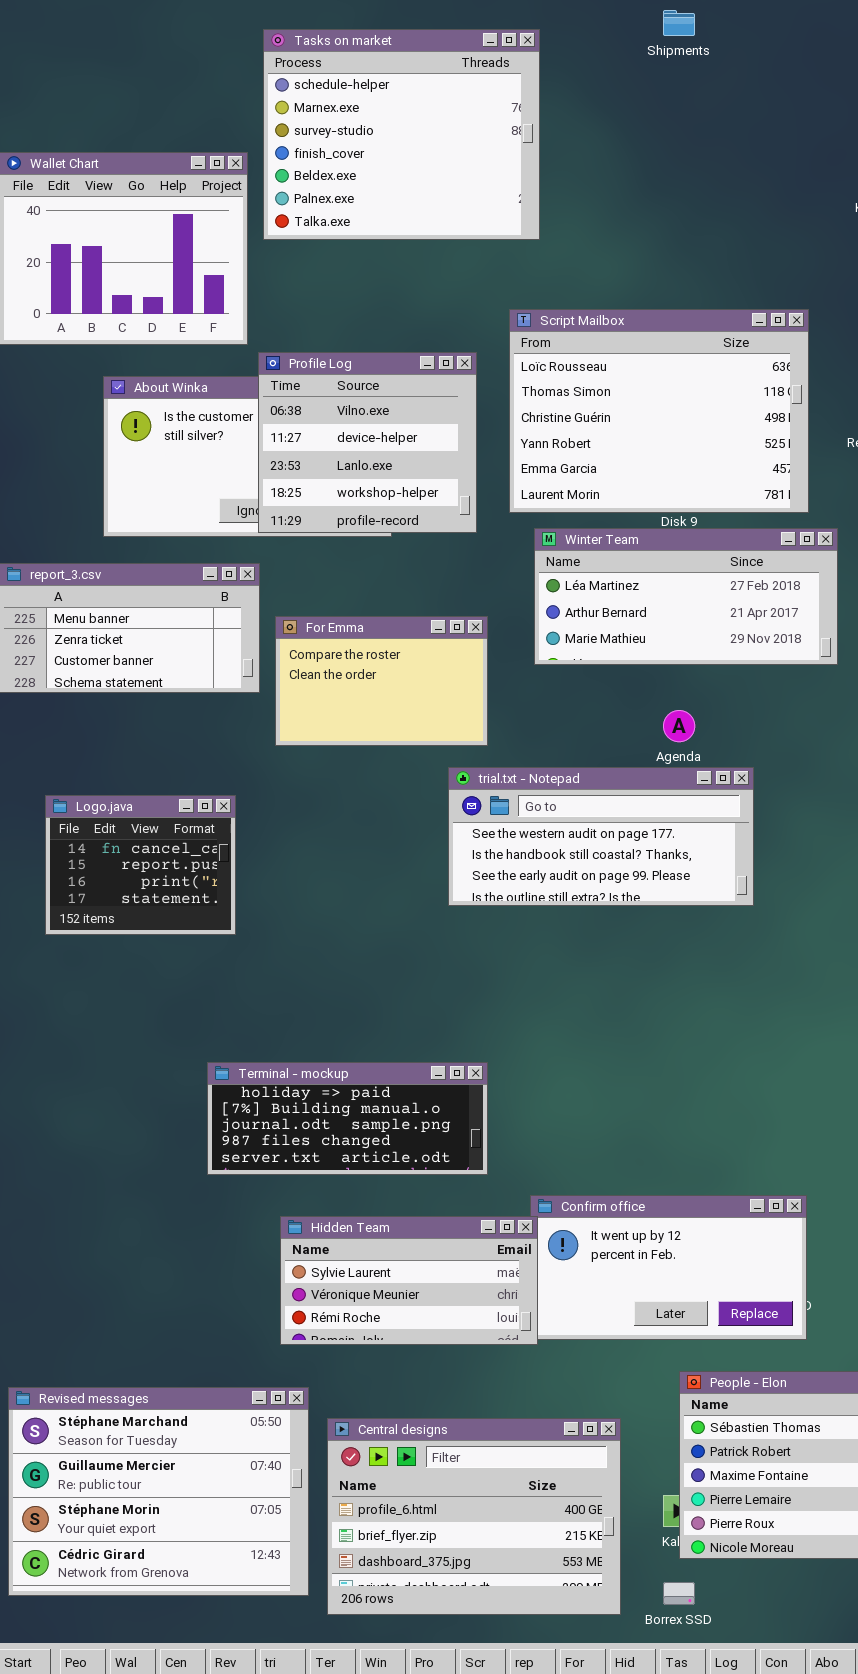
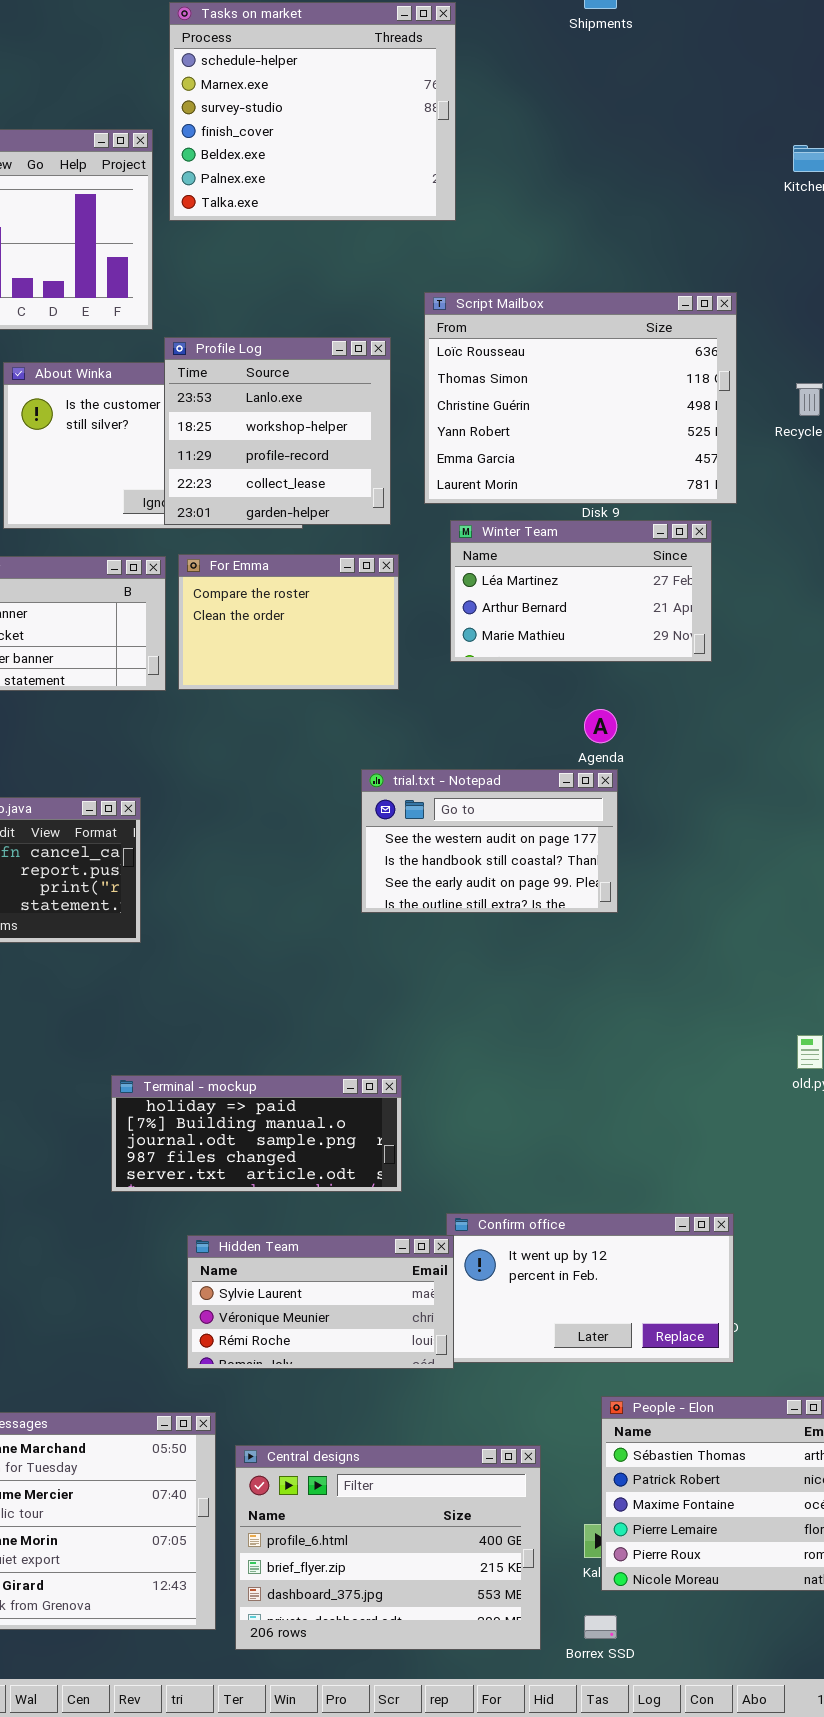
Profile Log: [258,352,477,533] -> [164,337,391,525], scrolled down 2 rows
Winter Team: [534,528,838,665] -> [450,520,712,662], resized
For Emma: [275,616,488,746] -> [178,554,399,690], moved
trial.txt - Notepad: [448,767,754,906] -> [361,769,618,913], resized

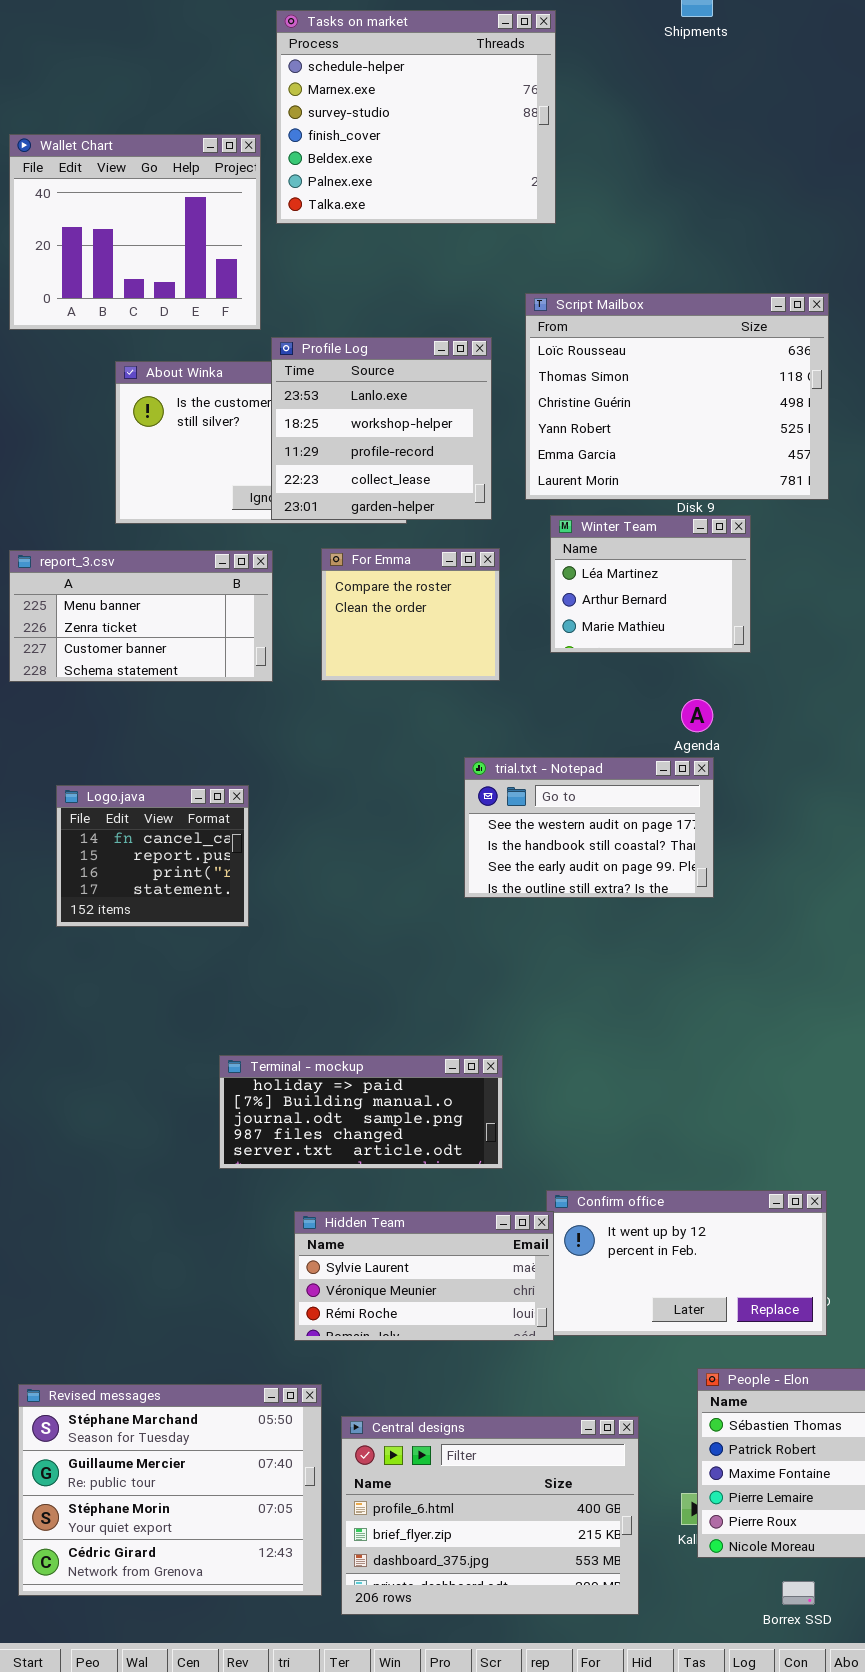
Winter Team: [450,520,712,662] -> [550,515,751,653], resized
For Emma: [178,554,399,690] -> [321,548,500,681], resized
Borrex SSD: [584,1615,617,1639] -> [782,1581,815,1605], moved

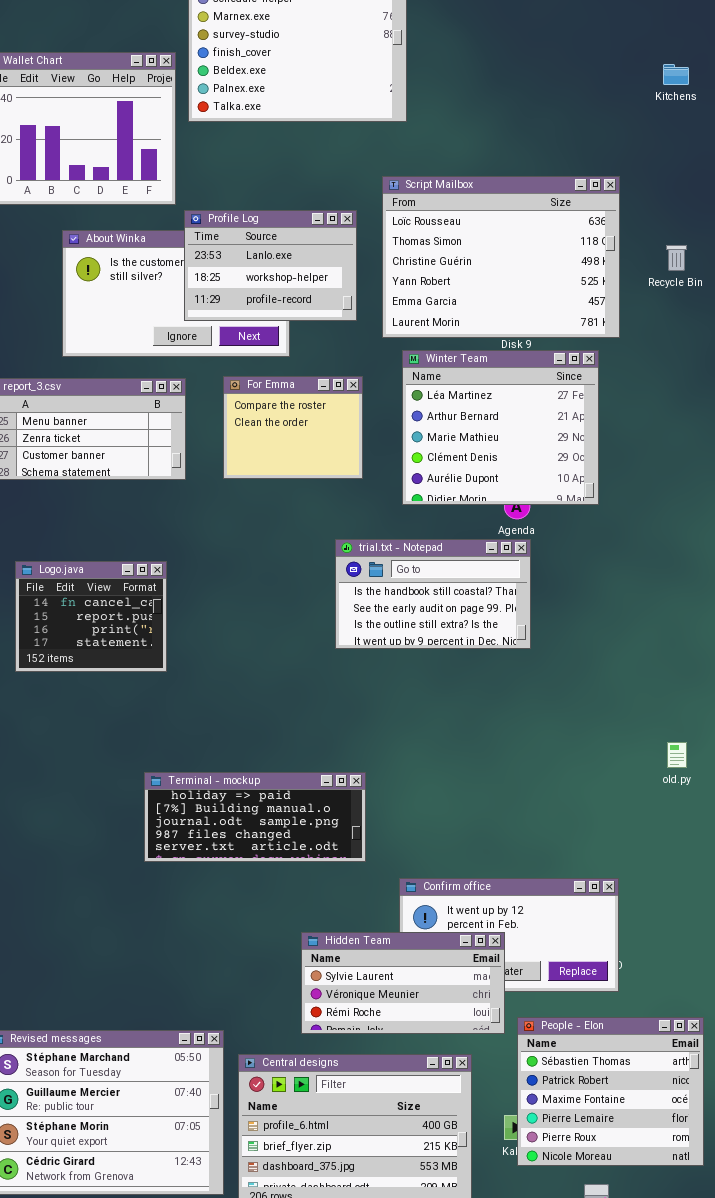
Profile Log: [271,337,492,520] -> [184,210,357,321], resized
Winter Team: [550,515,751,653] -> [402,350,599,505], resized
trial.txt - Notepad: [464,757,714,898] -> [335,539,531,649], scrolled down 1 row
Hidden Team: [294,1211,554,1341] -> [301,932,505,1034], moved

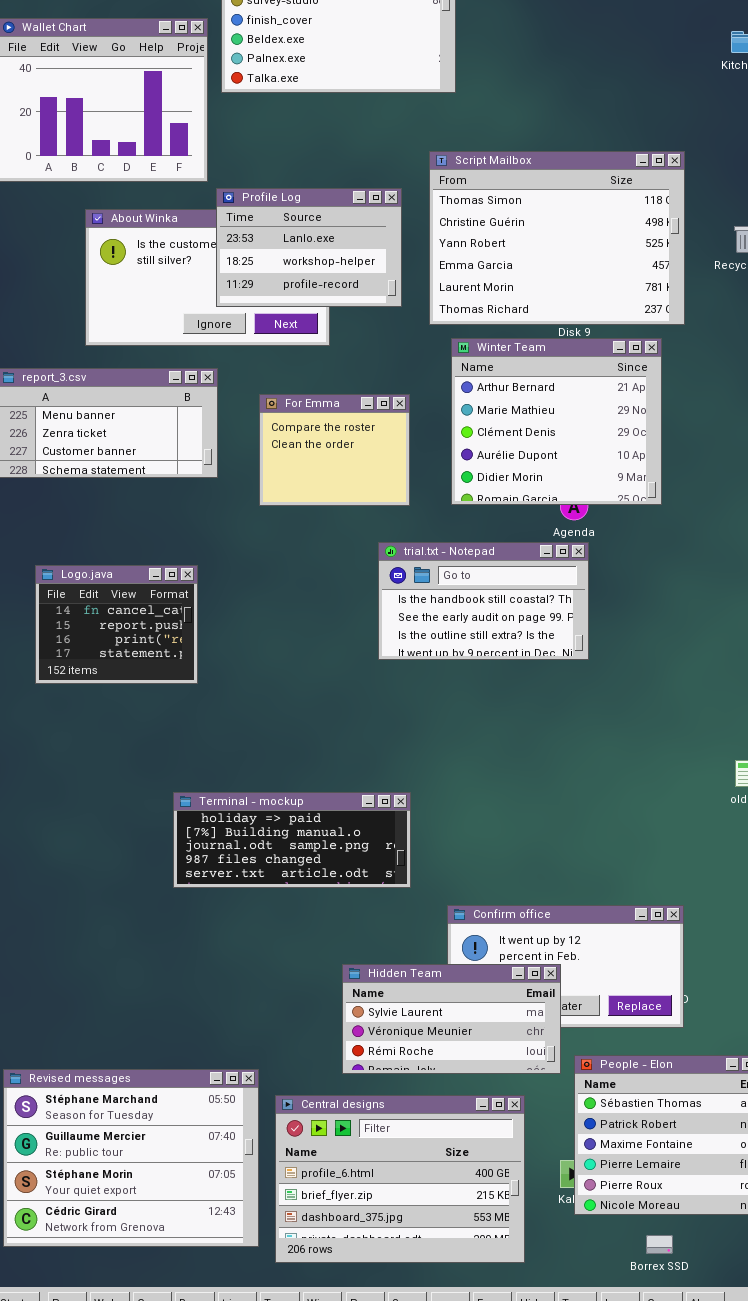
Script Mailbox: [382,176,620,338] -> [429,151,685,325], scrolled down 1 row
Winter Team: [402,350,599,505] -> [451,338,662,505], scrolled down 1 row
For Emma: [223,376,363,479] -> [259,394,410,506], moved

